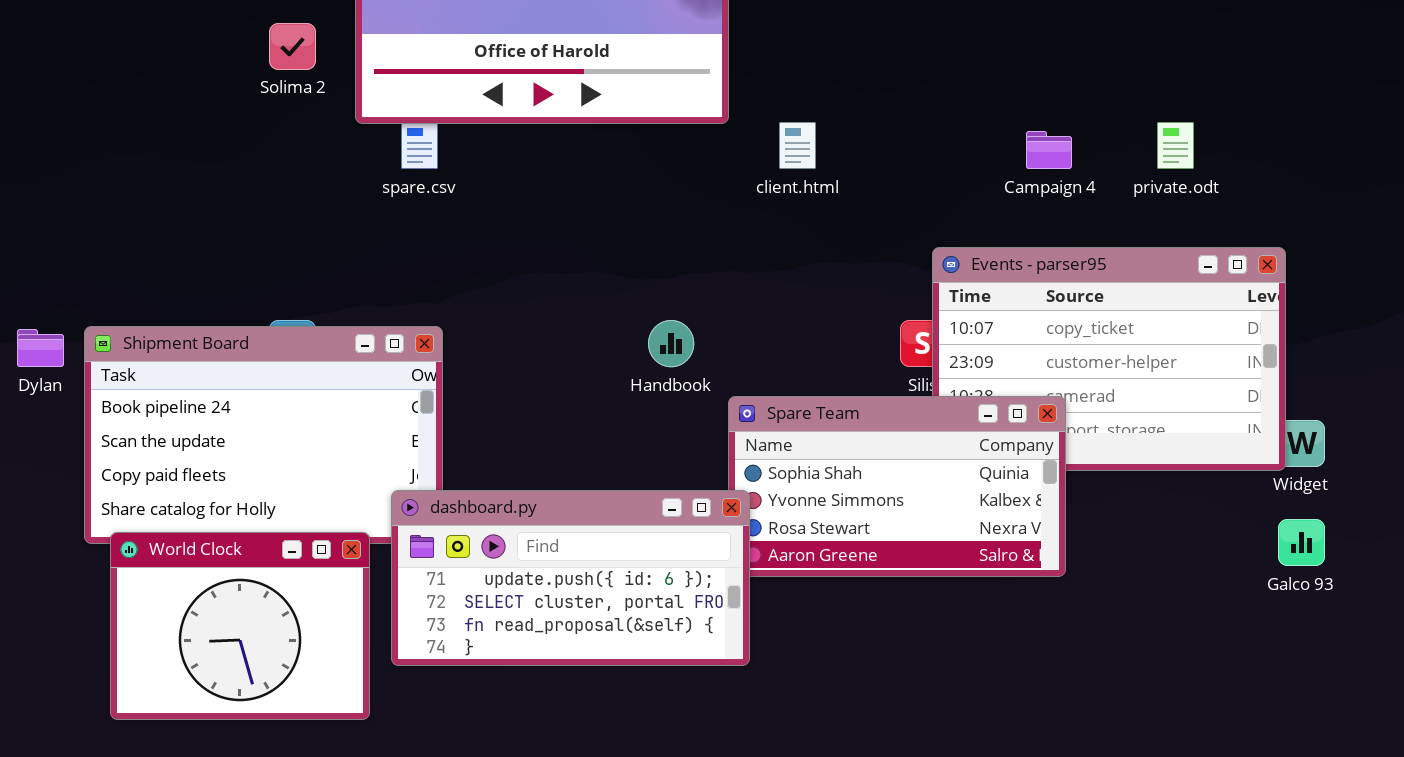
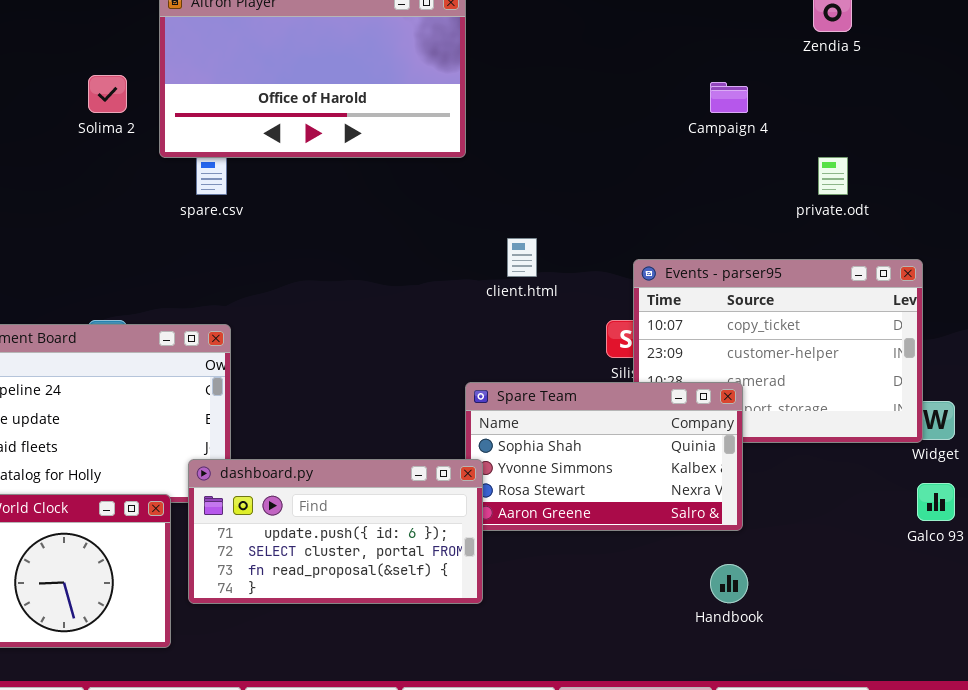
client.html: [779,122,816,169] -> [507,238,537,277], moved
Campaign 4: [1026,131,1072,169] -> [710,82,748,113], moved
Handbook: [648,320,694,367] -> [710,564,748,603], moved

